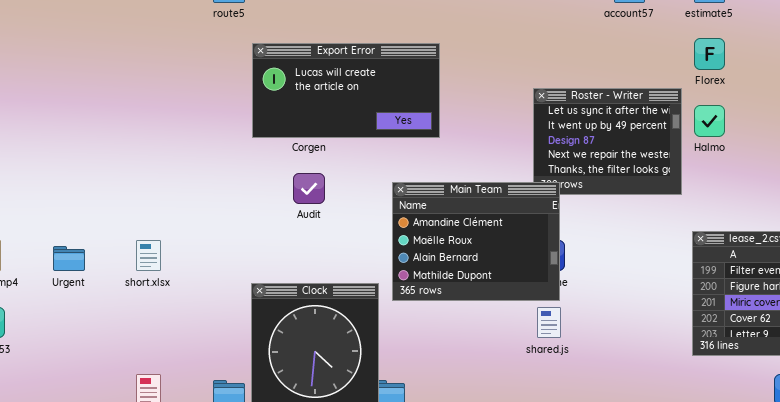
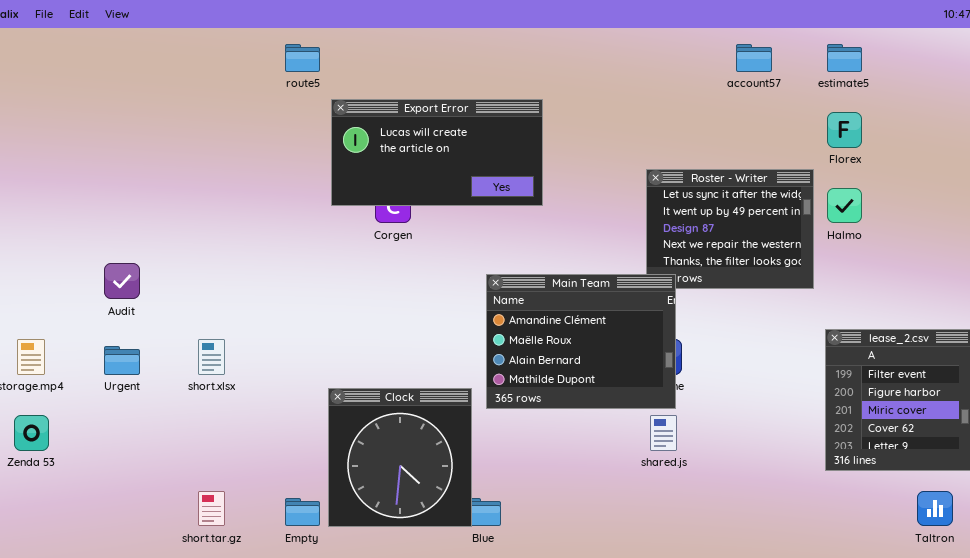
Export Error: [252,43,440,138] -> [331,99,543,206], moved
Audit: [293,173,325,204] -> [104,263,140,299], moved

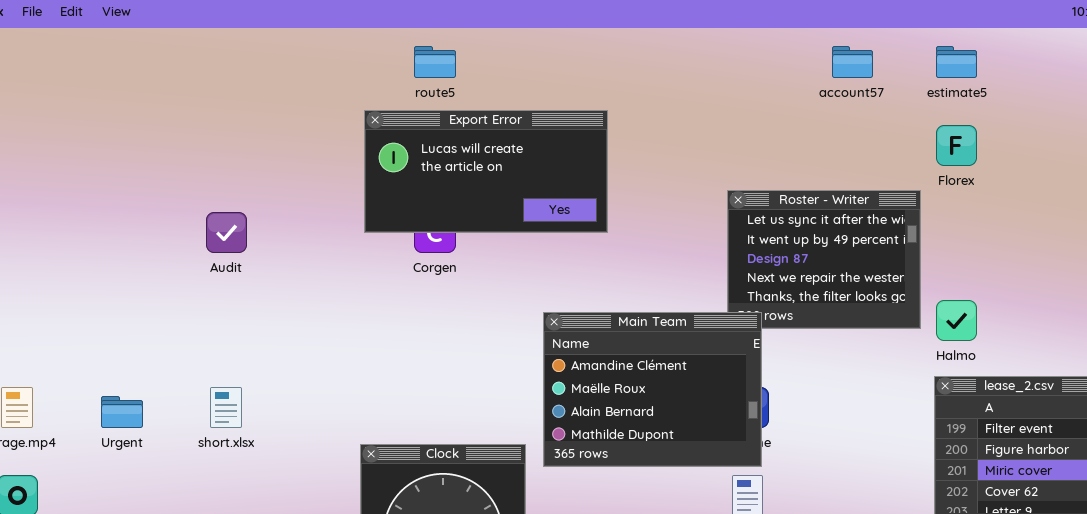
route5: [285,44,320,72] -> [414,46,456,78], moved
Halmo: [827,188,862,223] -> [936,300,977,341], moved
Audit: [104,263,140,299] -> [206,212,247,253], moved

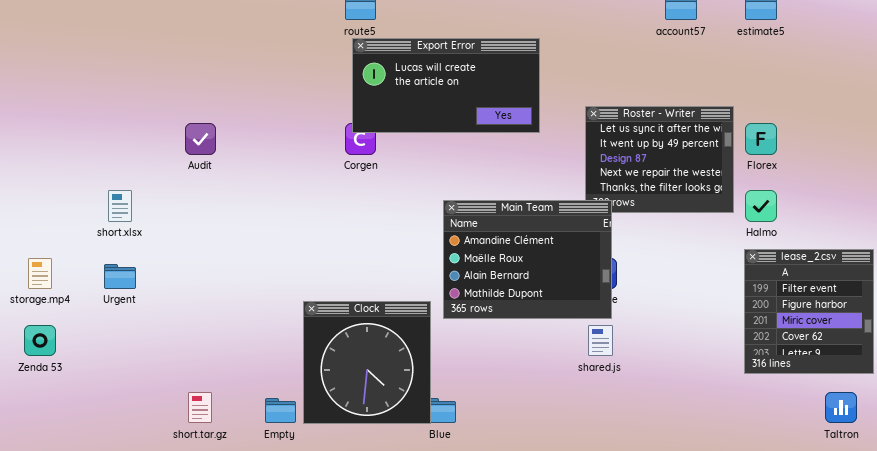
Export Error: [364,110,608,233] -> [352,38,540,133], moved
Florex: [936,125,977,166] -> [745,123,777,155], moved
short.xlsx: [210,387,242,428] -> [108,190,132,222], moved

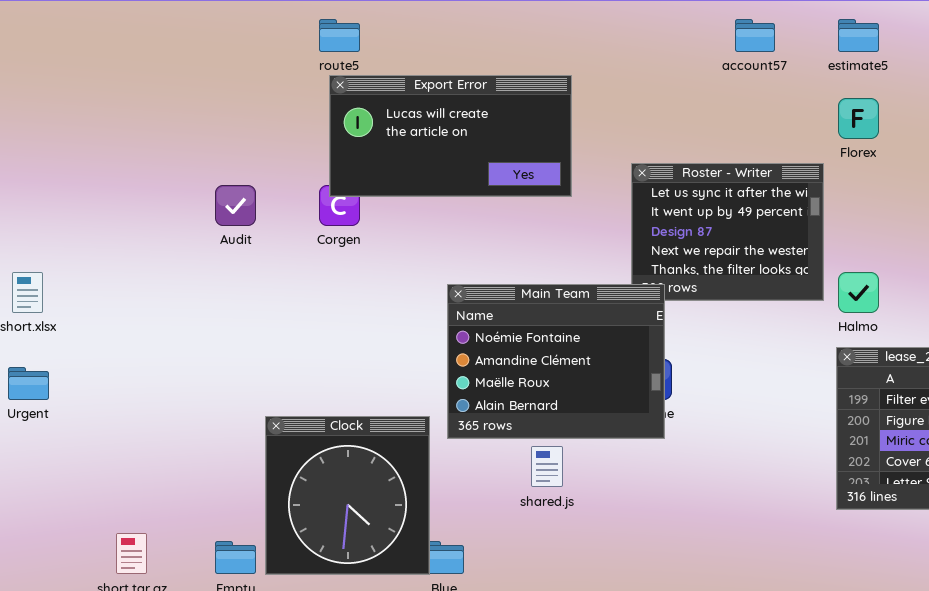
Audit: [185,123,216,155] -> [215,185,256,226], moved
Florex: [745,123,777,155] -> [838,98,879,139], moved
Main Team: [443,200,612,319] -> [447,284,665,439], scrolled up 1 row
shared.js: [588,325,613,356] -> [531,446,563,487], moved

